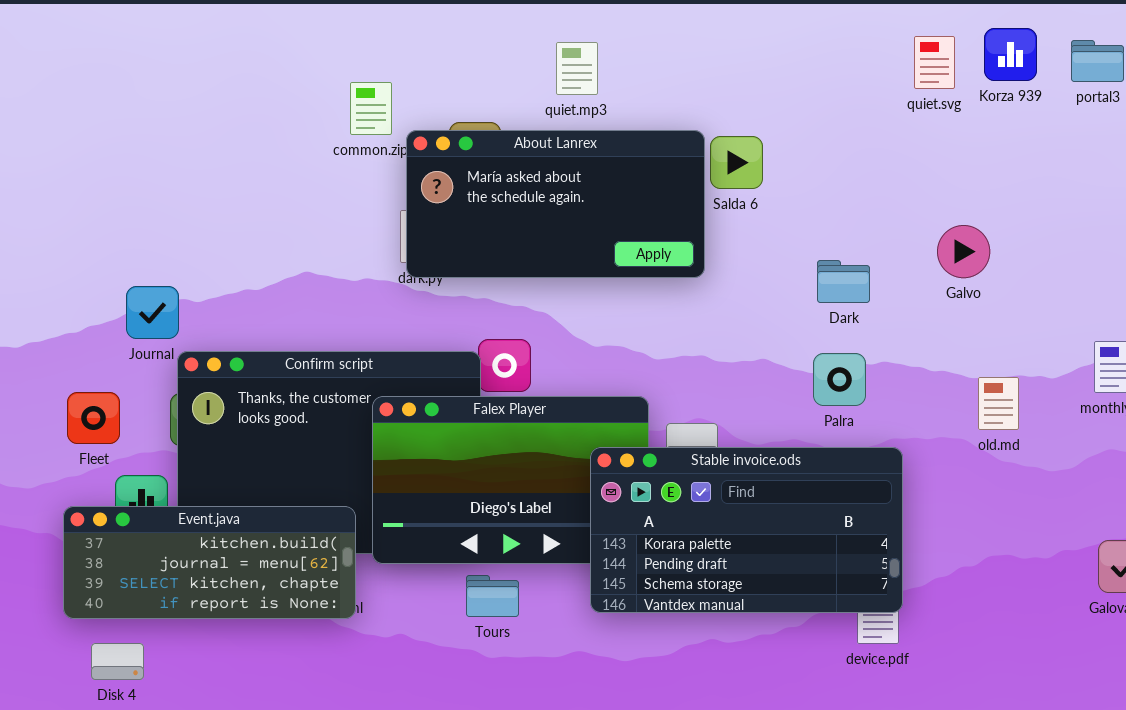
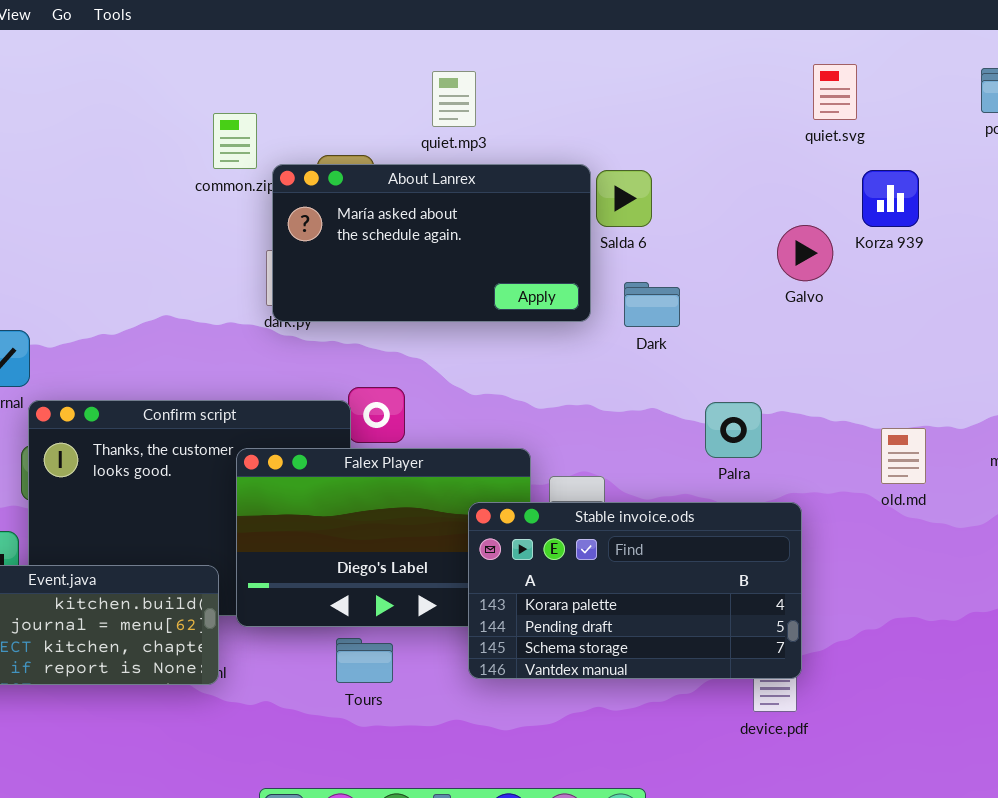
Korza 939: [984,28,1037,81] -> [862,170,919,227], moved
Galvo: [937,225,990,278] -> [777,225,833,281], moved
Dark: [817,260,870,303] -> [624,282,680,327], moved

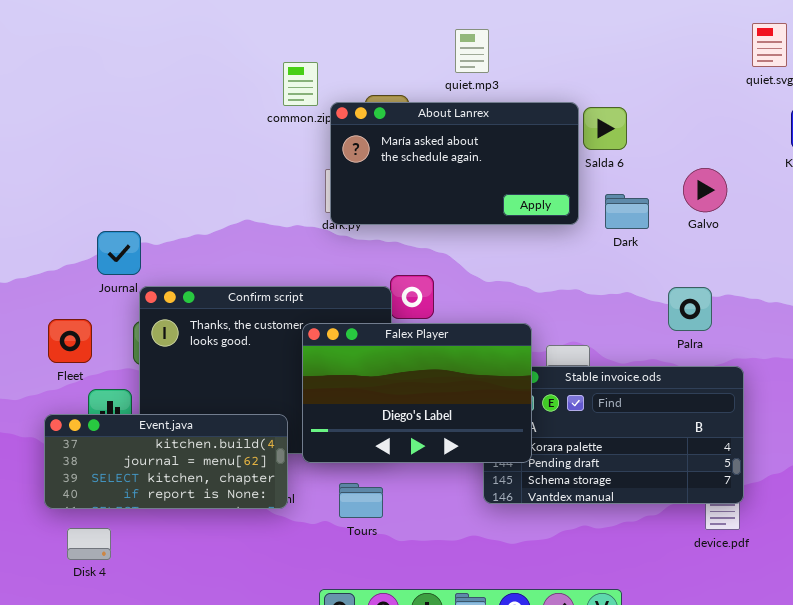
Galvo: [777,225,833,281] -> [683,168,727,212], moved
Falex Player: [236,448,531,627] -> [302,323,532,463], raised
Tours: [336,638,393,683] -> [339,483,383,518], moved

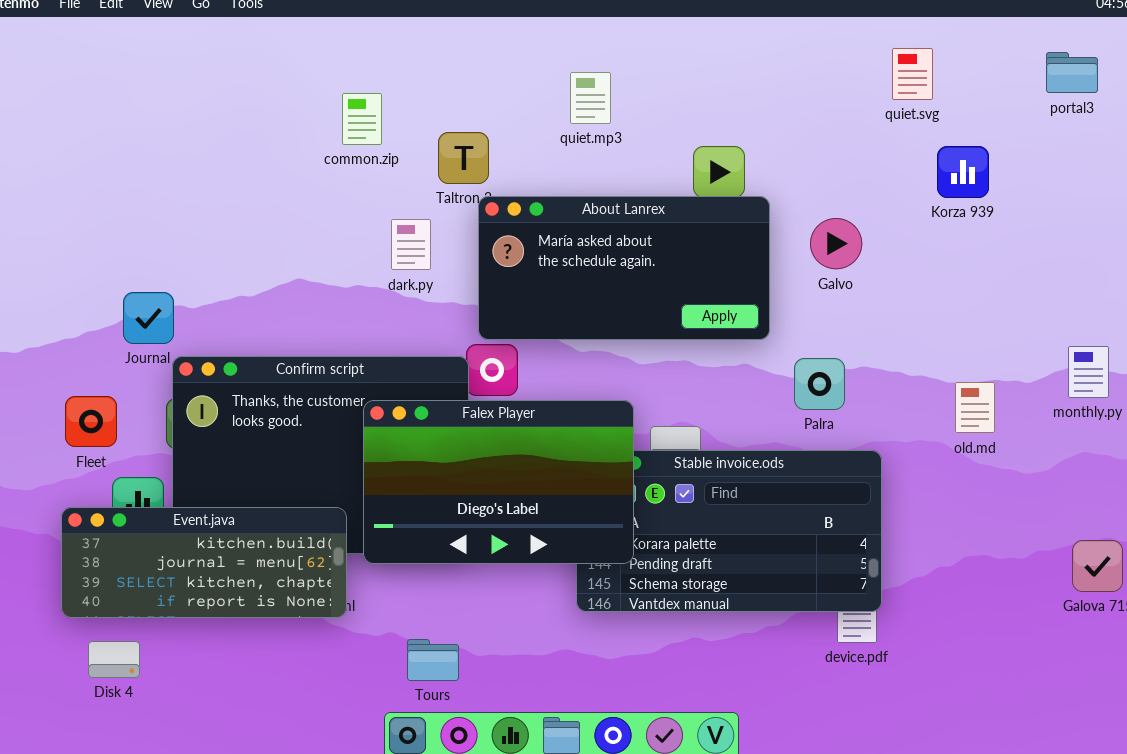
quiet.mp3: [455,29,489,73] -> [570,72,611,124], moved
About Lanrex: [330,102,579,225] -> [478,196,770,340], moved
Tours: [339,483,383,518] -> [407,639,459,681], moved

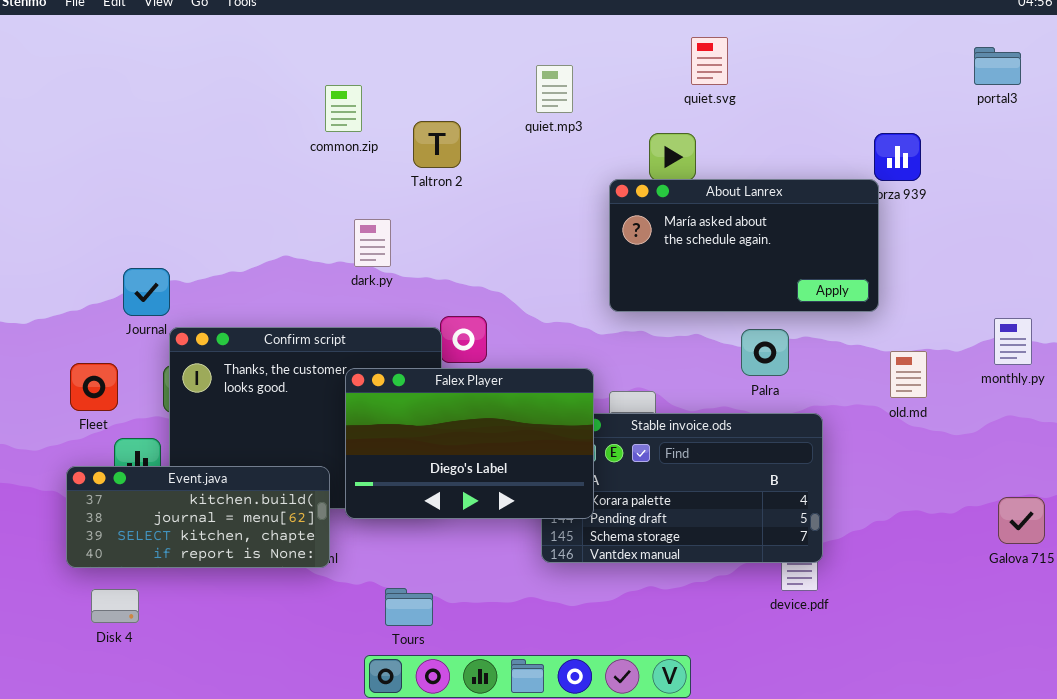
quiet.svg: [892,48,933,100] -> [691,37,728,85], moved
About Lanrex: [478,196,770,340] -> [609,179,879,312], moved
dark.py: [391,219,431,270] -> [354,219,391,267], moved

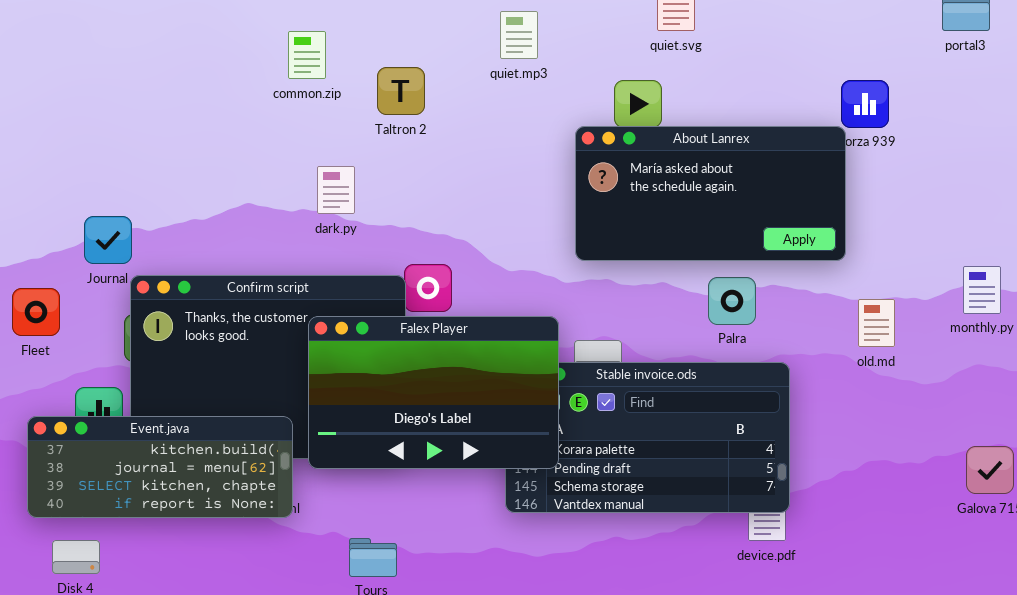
Fleet: [70,363,118,411] -> [12,288,60,336], moved

